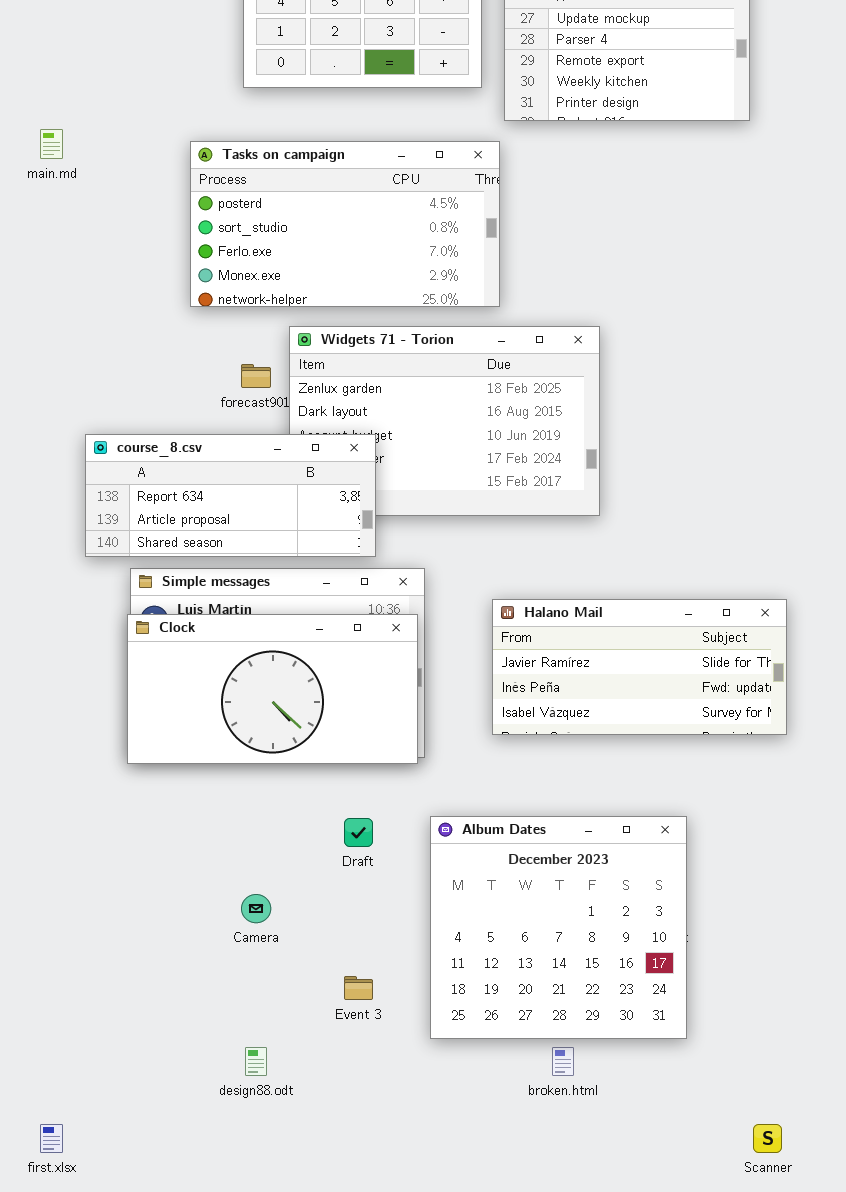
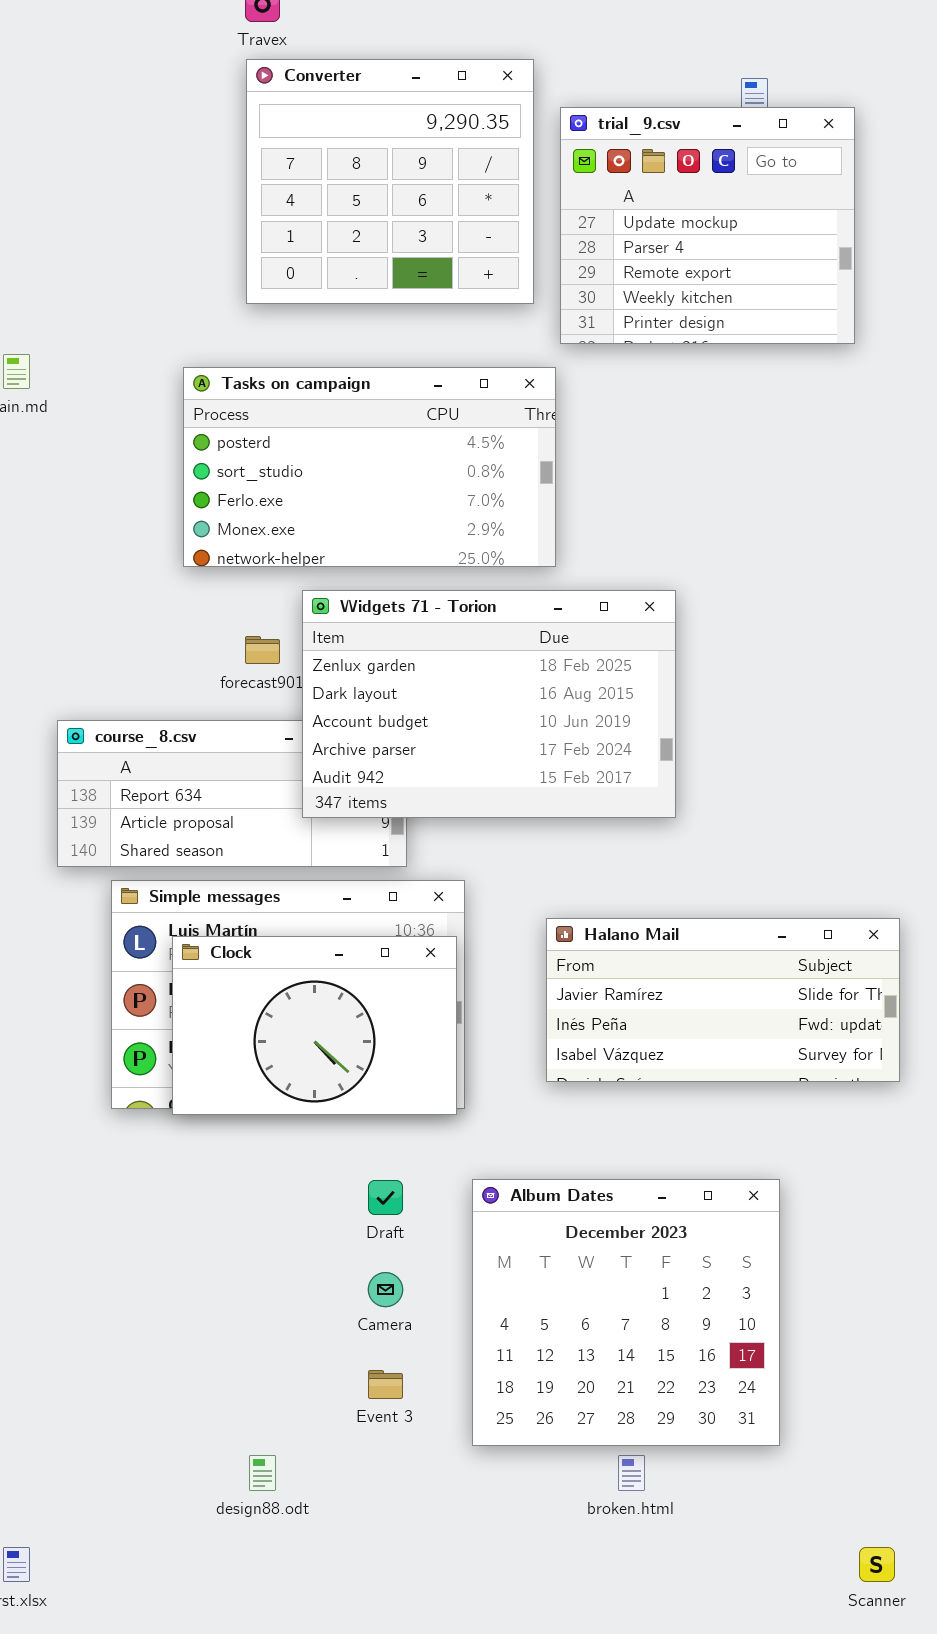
Widgets 71 - Torion: [289,326,600,516] -> [302,590,676,818], raised
Clock: [127,614,418,764] -> [172,936,457,1115], resized
Camera: [241,894,271,923] -> [368,1272,403,1307], moved

